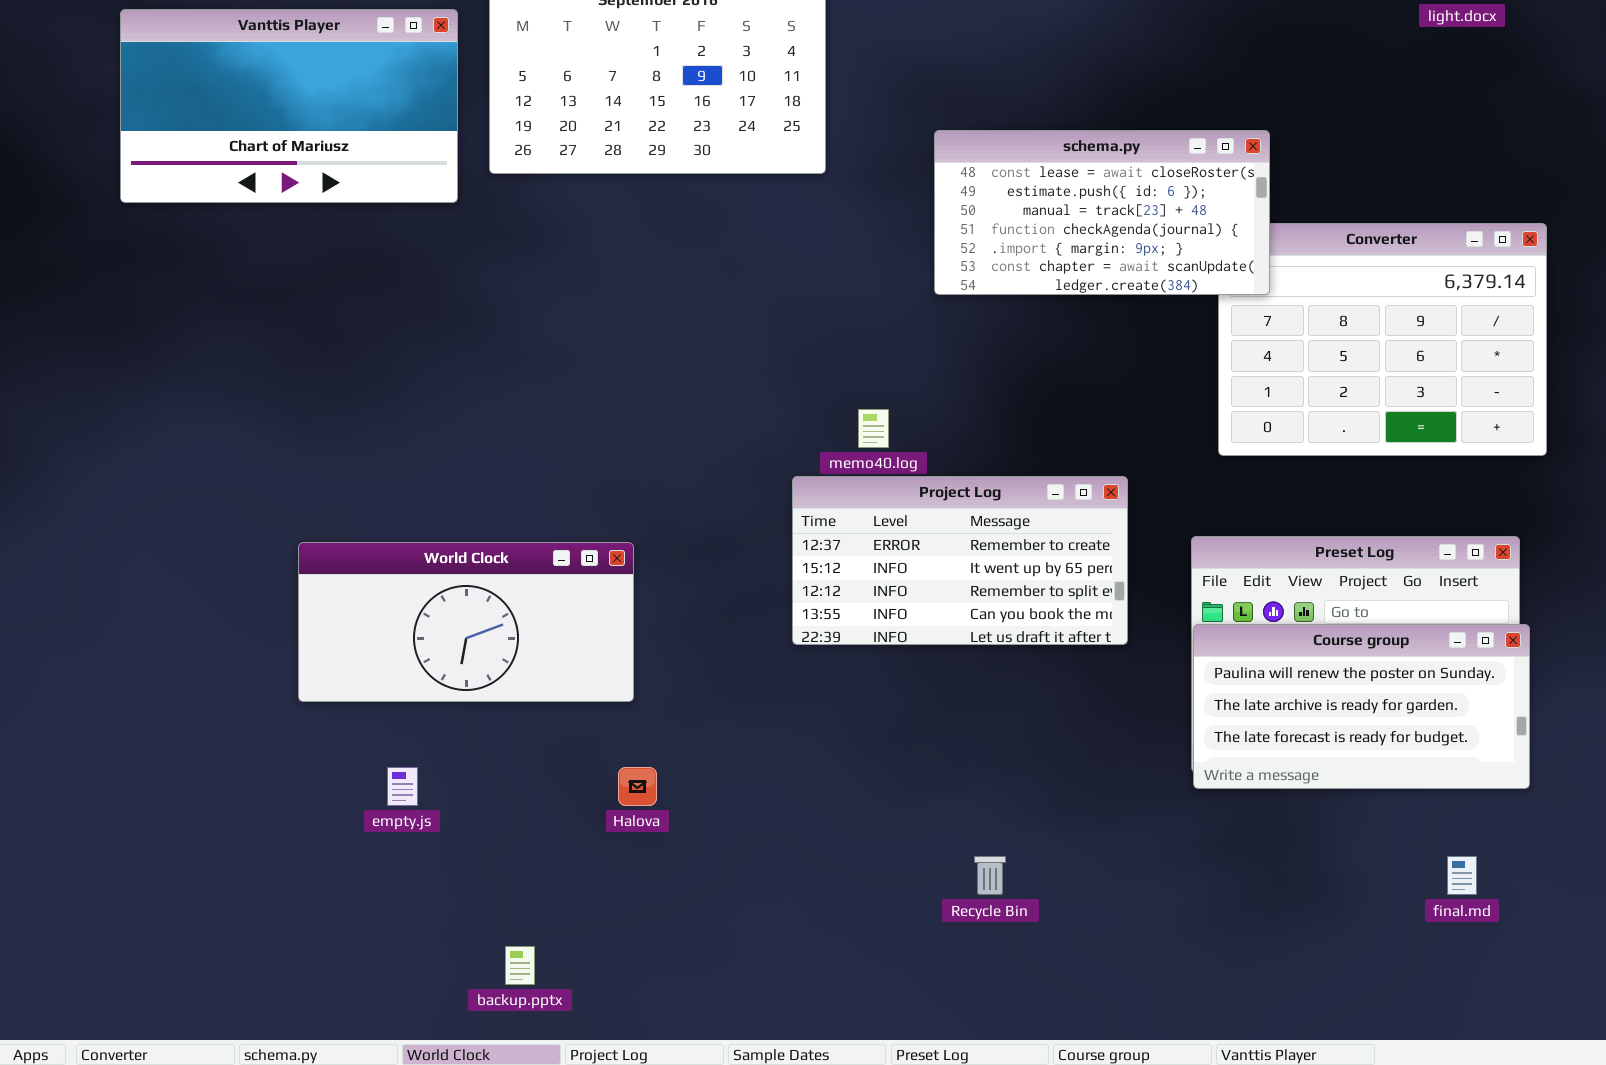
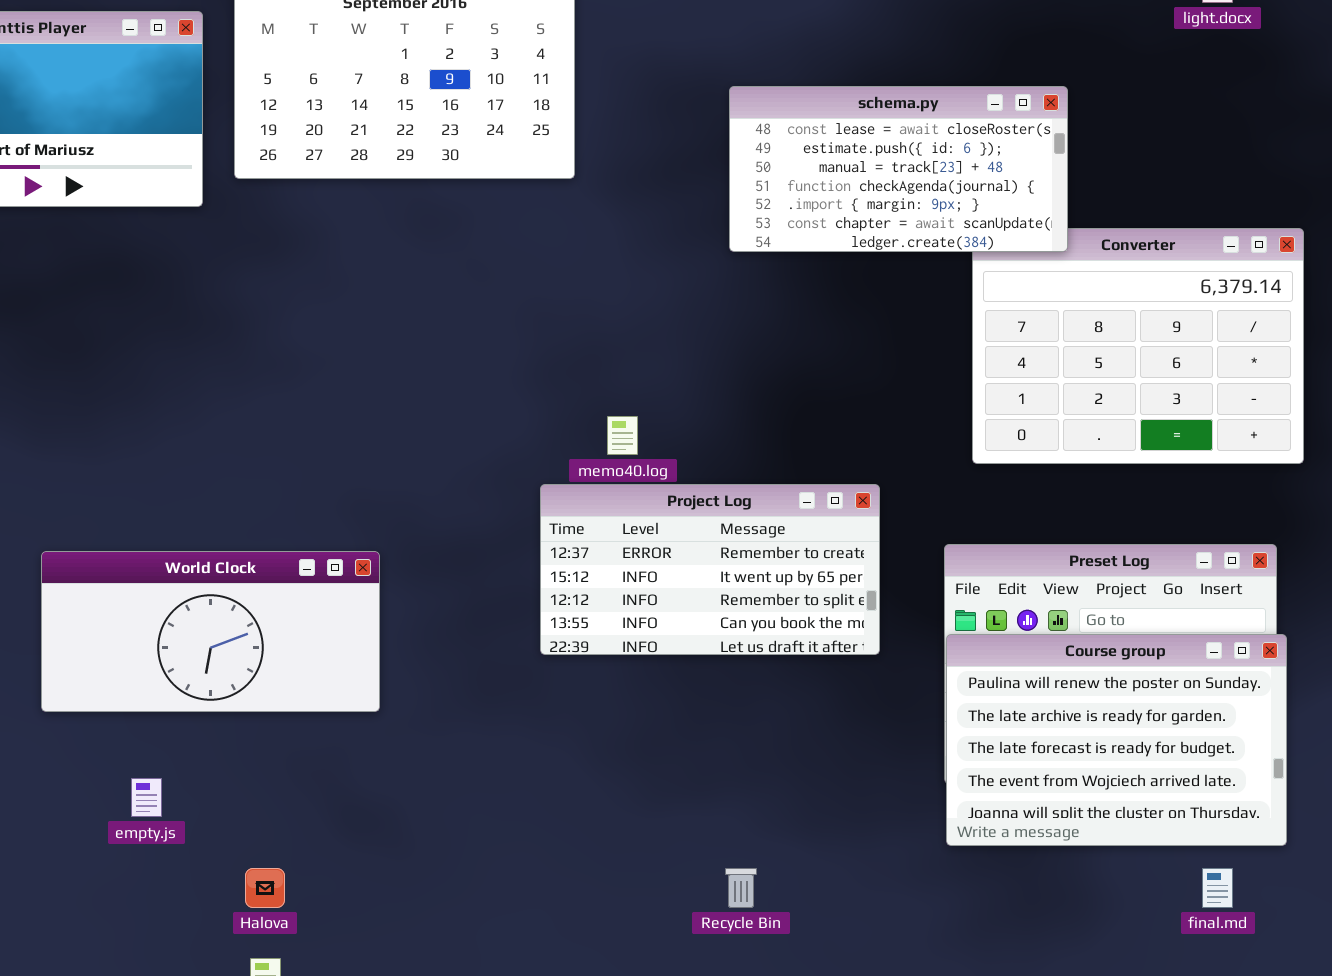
schema.py: [934,130,1270,295] -> [729,86,1068,252], moved
Course group: [1193,624,1530,789] -> [946,634,1287,846], resized
Halova: [618,767,657,806] -> [245,868,285,908], moved

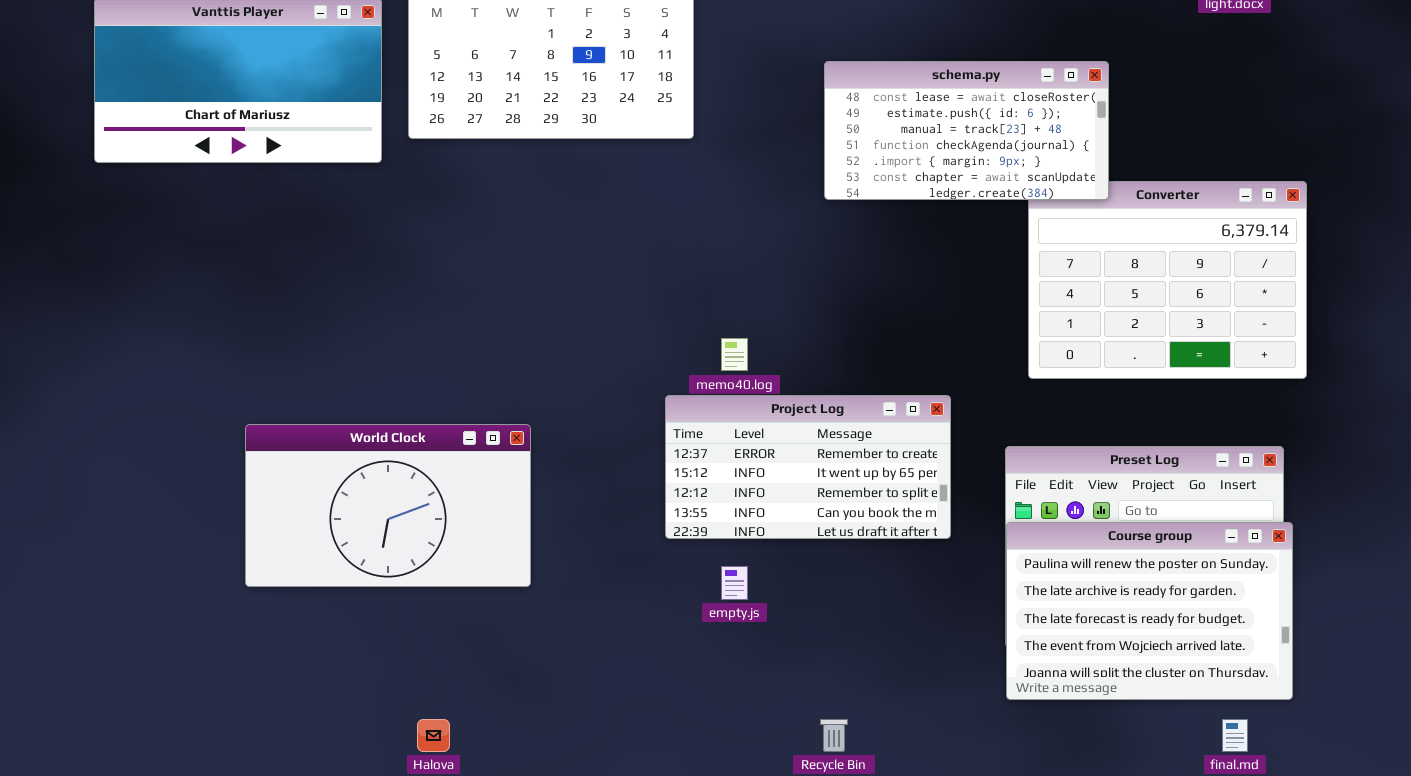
World Clock: [41,551,380,712] -> [245,424,531,587], resized
empty.js: [131,778,162,817] -> [721,566,748,600], moved

